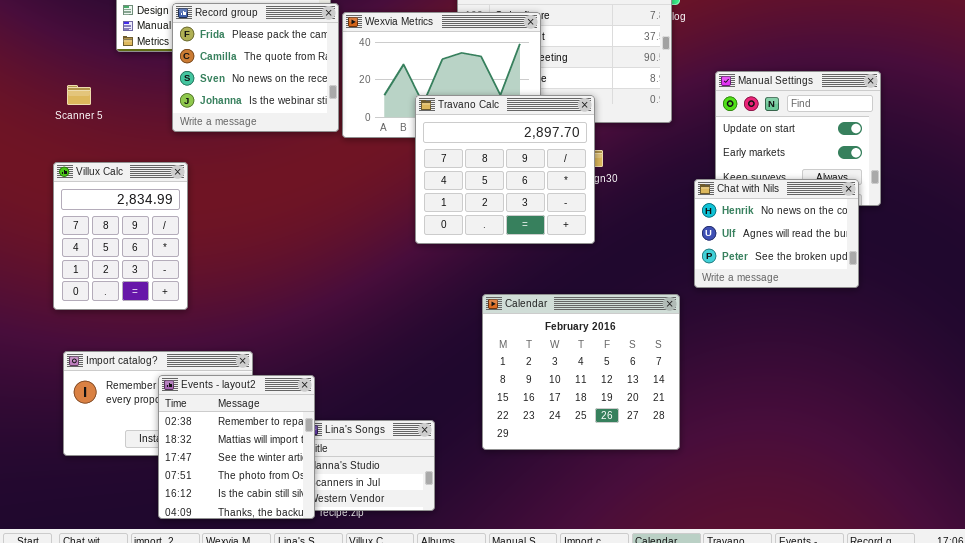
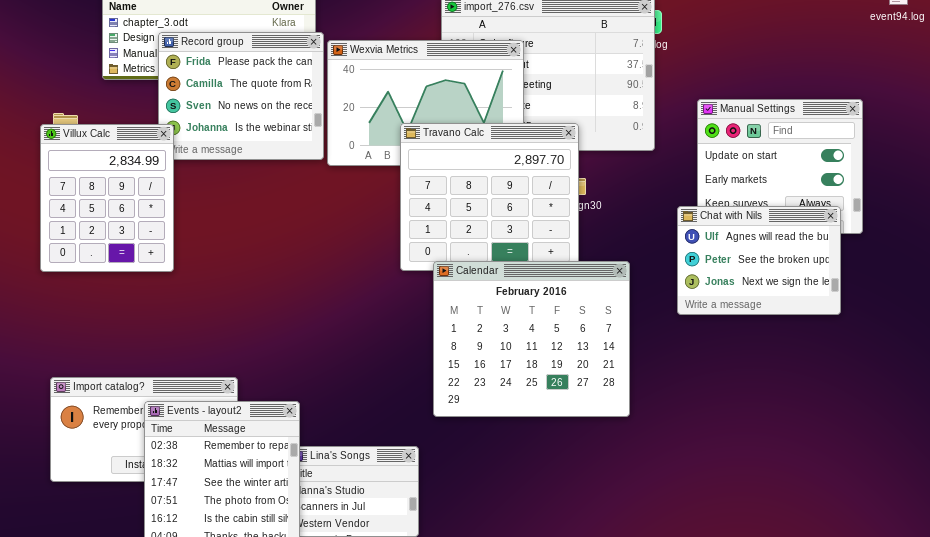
Villux Calc: [53,162,188,310] -> [40,124,174,272], moved
Chat with Nils: [694,179,859,288] -> [677,206,841,315], scrolled down 1 row
Calendar: [482,294,680,450] -> [433,261,630,417], moved

